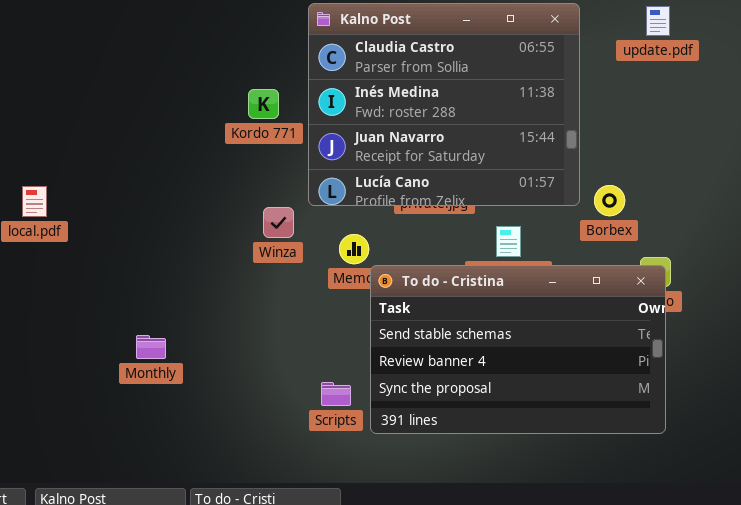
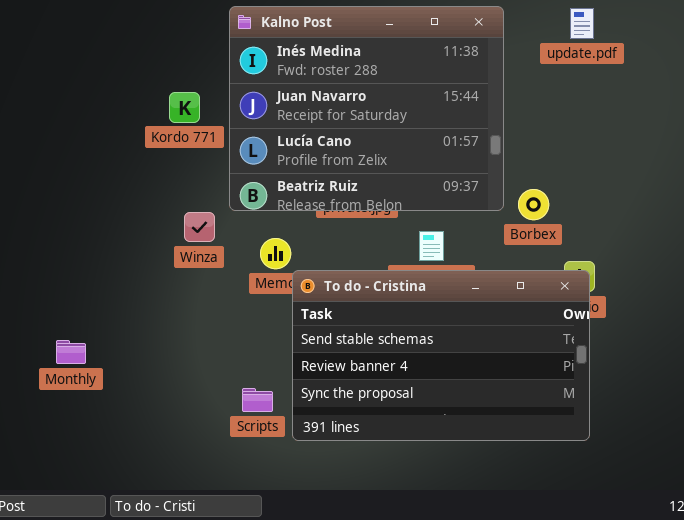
Kalno Post: [308,3,580,206] -> [229,6,504,211], scrolled down 1 row

